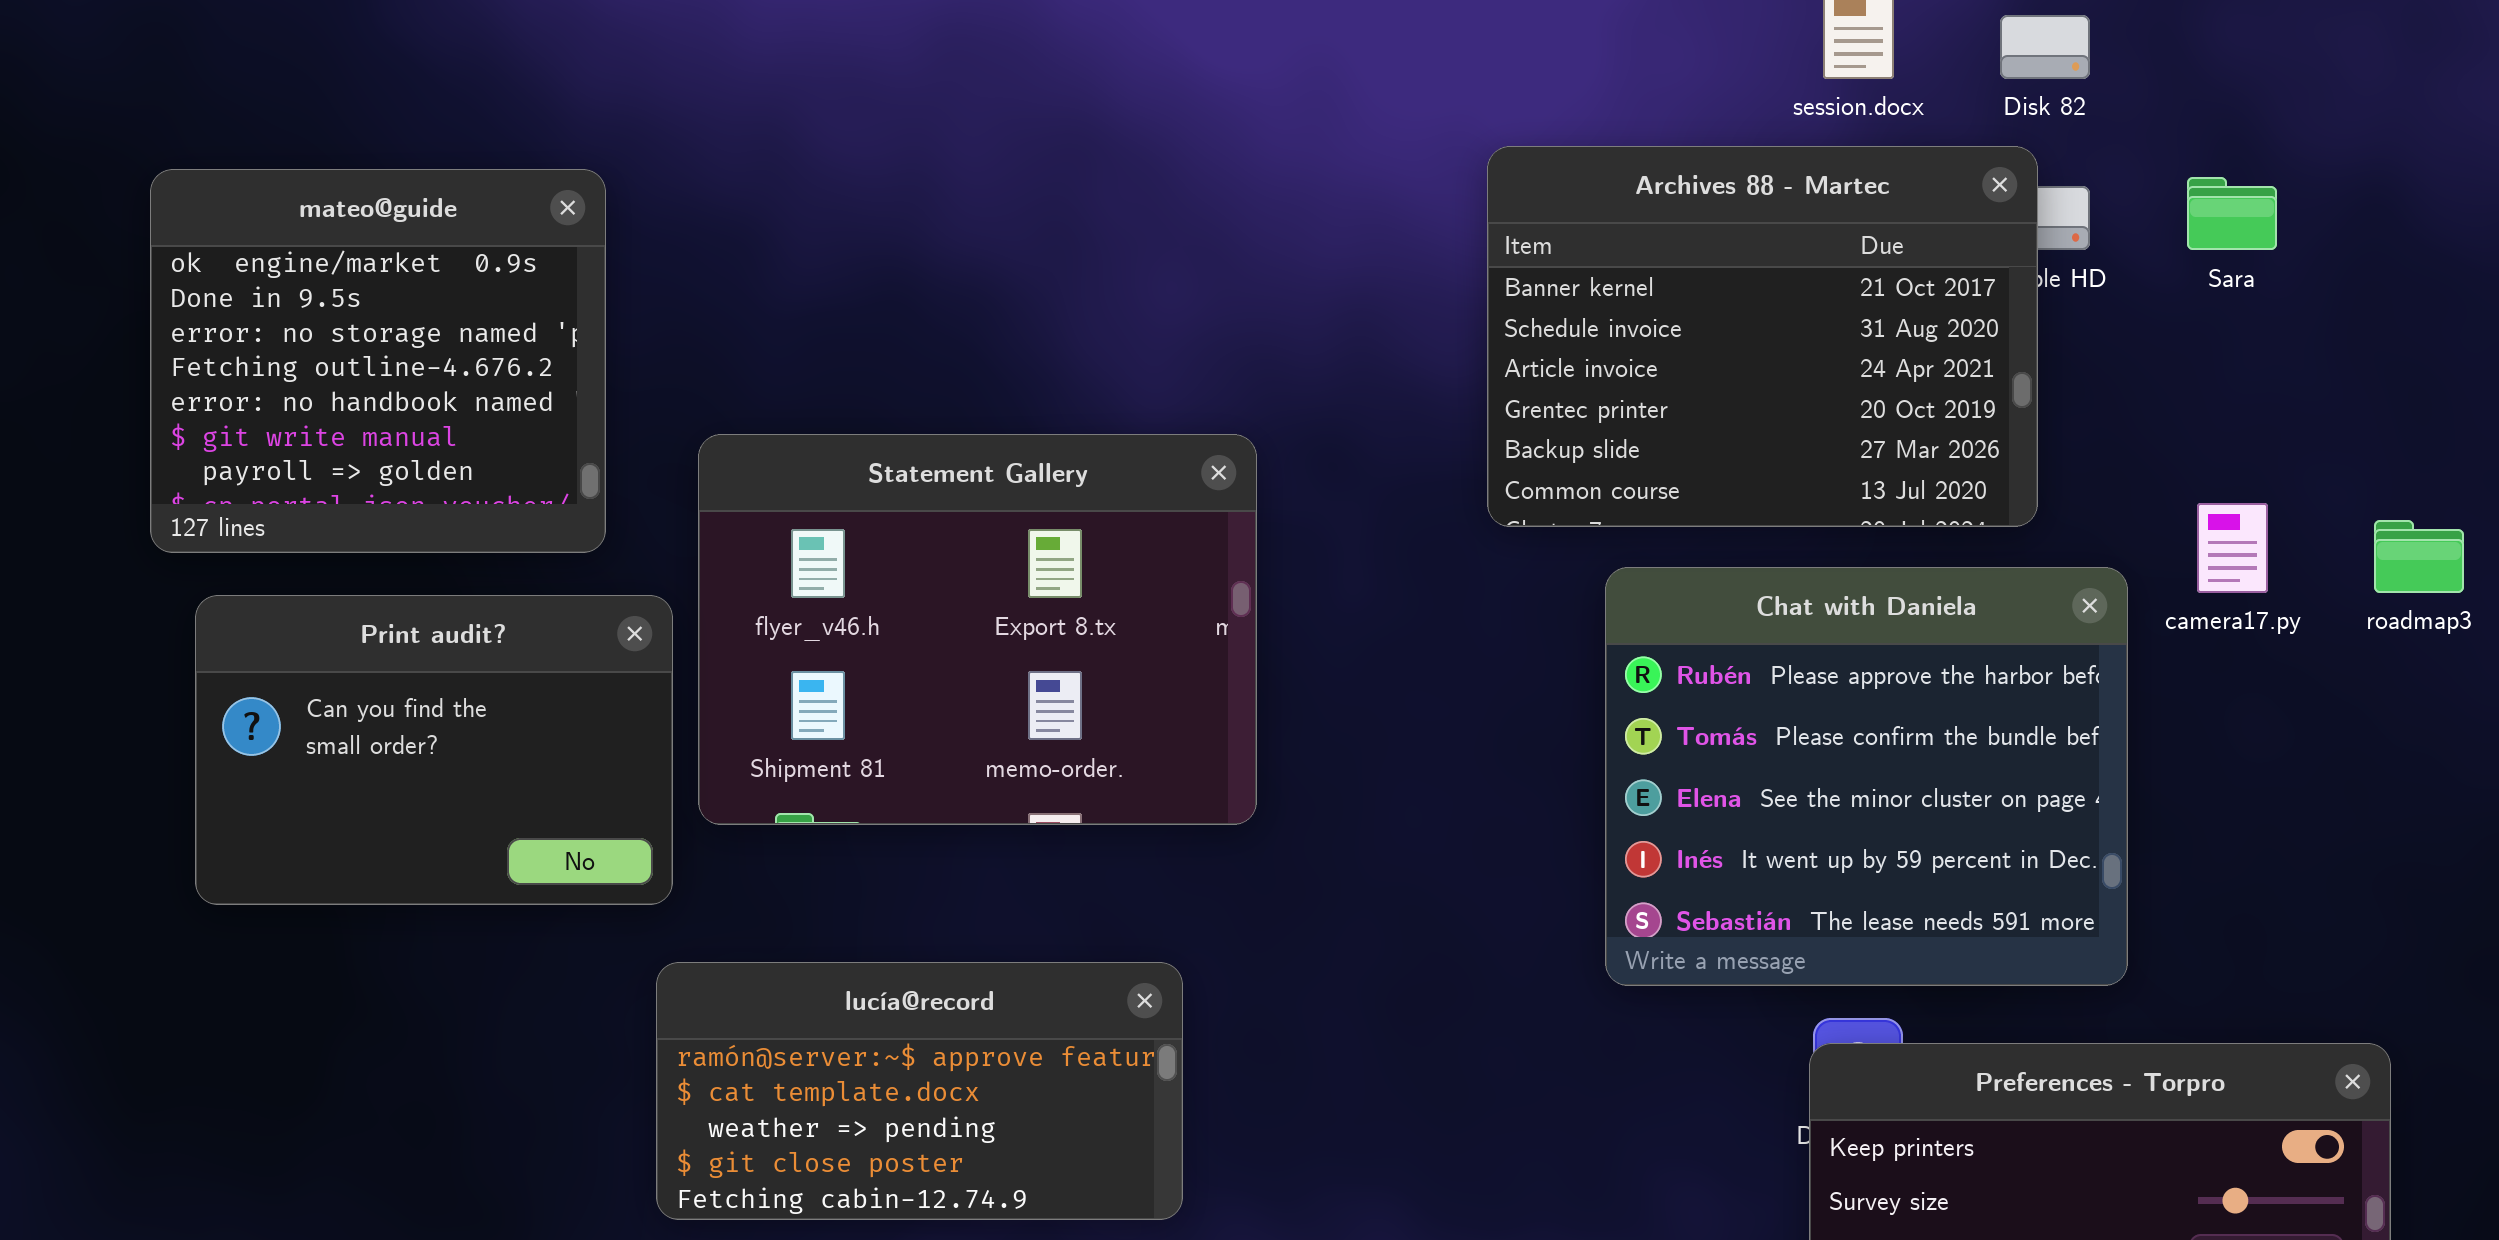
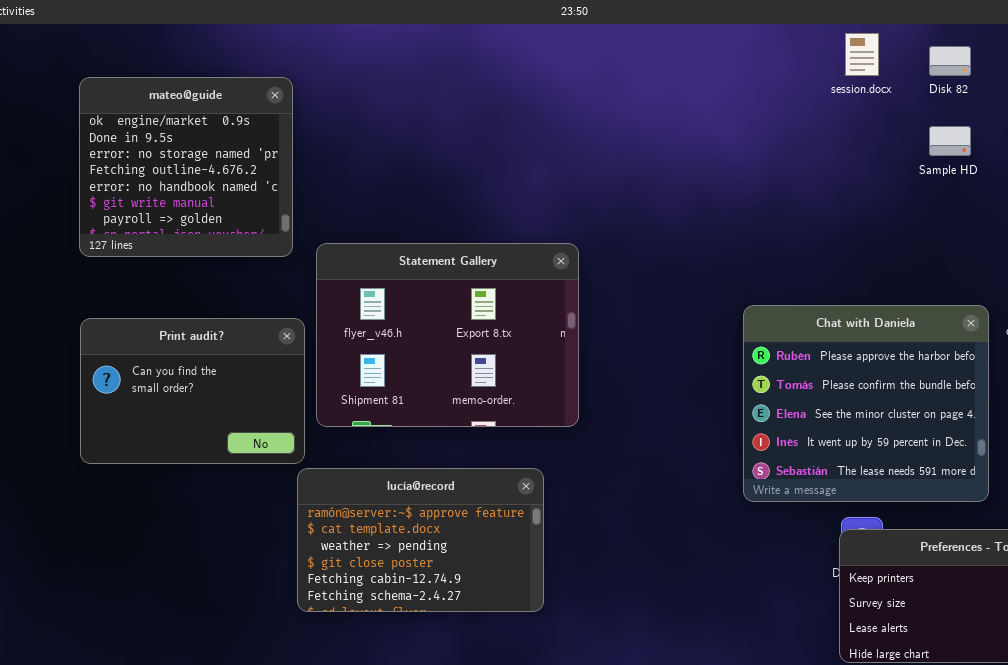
Archives 88 - Martec: [1487,146,2038,527] -> none, closed
mateo@guide: [150,169,606,553] -> [79,77,293,257], moved
lucía@record: [656,962,1183,1220] -> [297,468,544,612], resized

